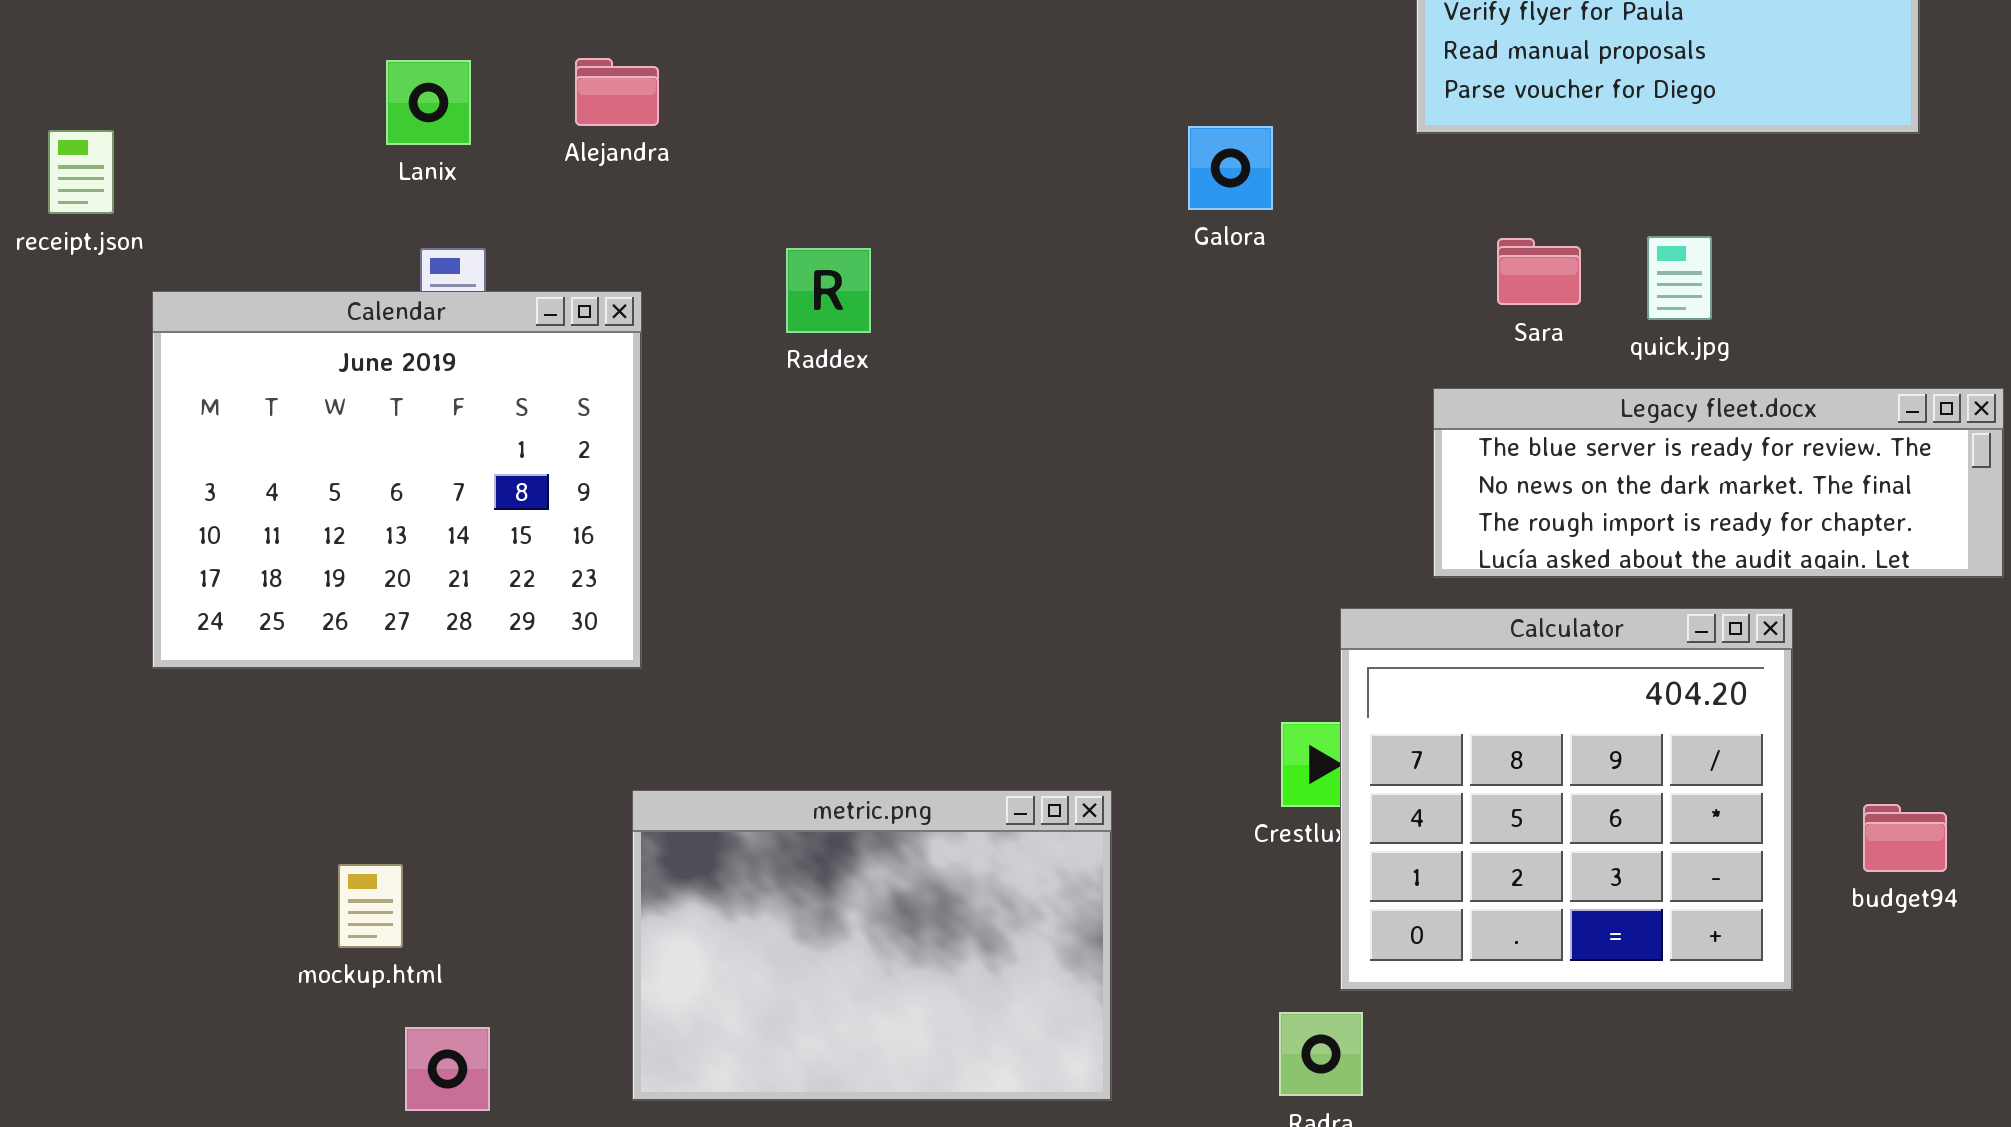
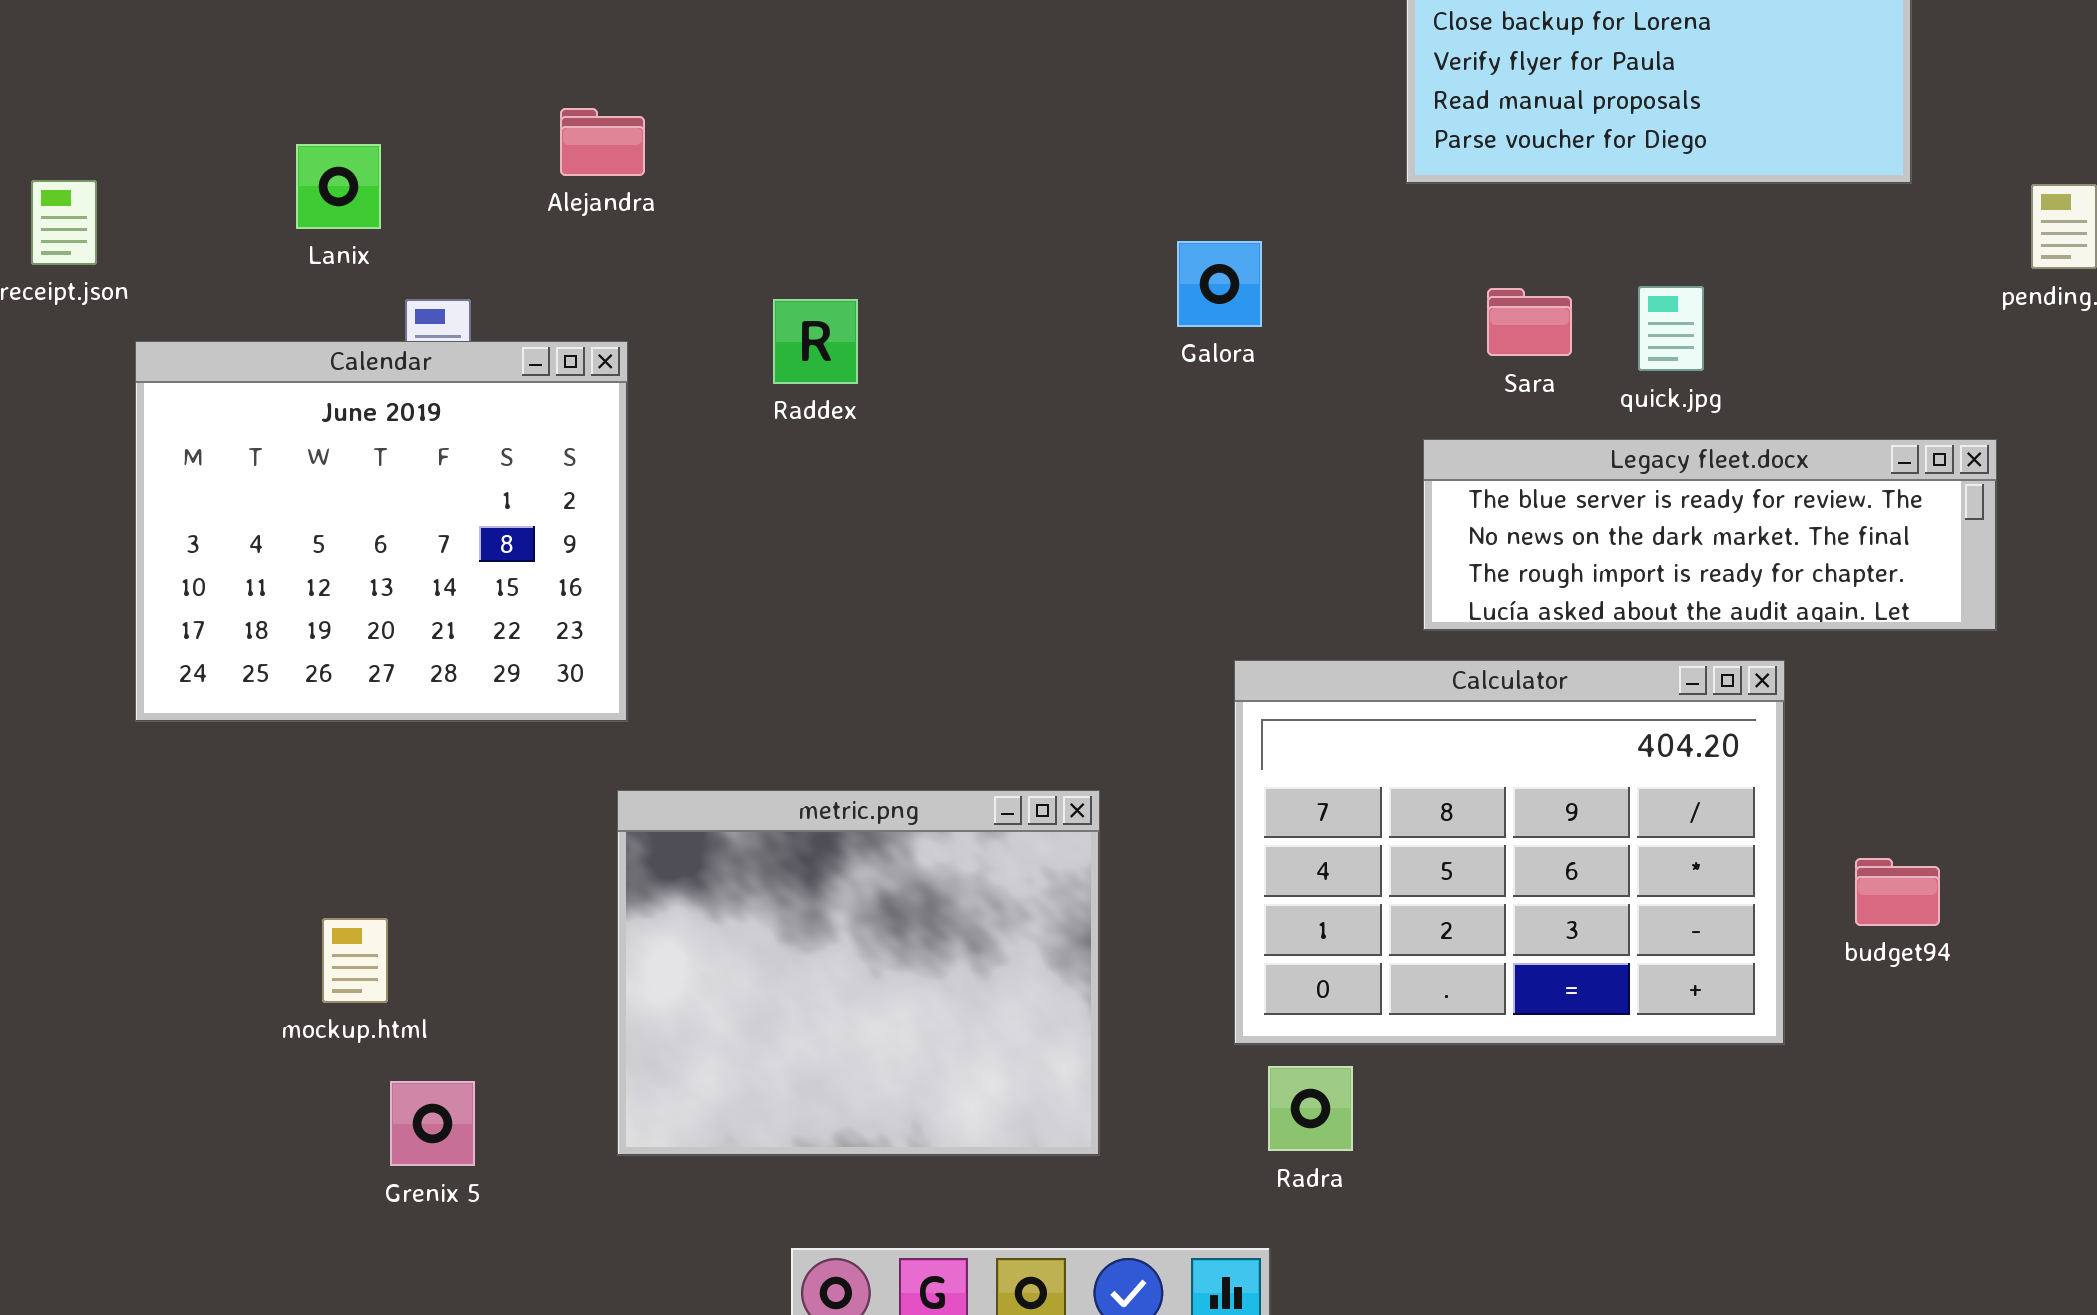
Lanix: [386,60,471,145] -> [296,144,381,229], moved
Galora: [1188,126,1273,210] -> [1177,241,1262,327], moved
Calculator: [1340,608,1793,991] -> [1234,660,1785,1045], resized
metric.png: [632,790,1112,1101] -> [617,790,1100,1156], resized

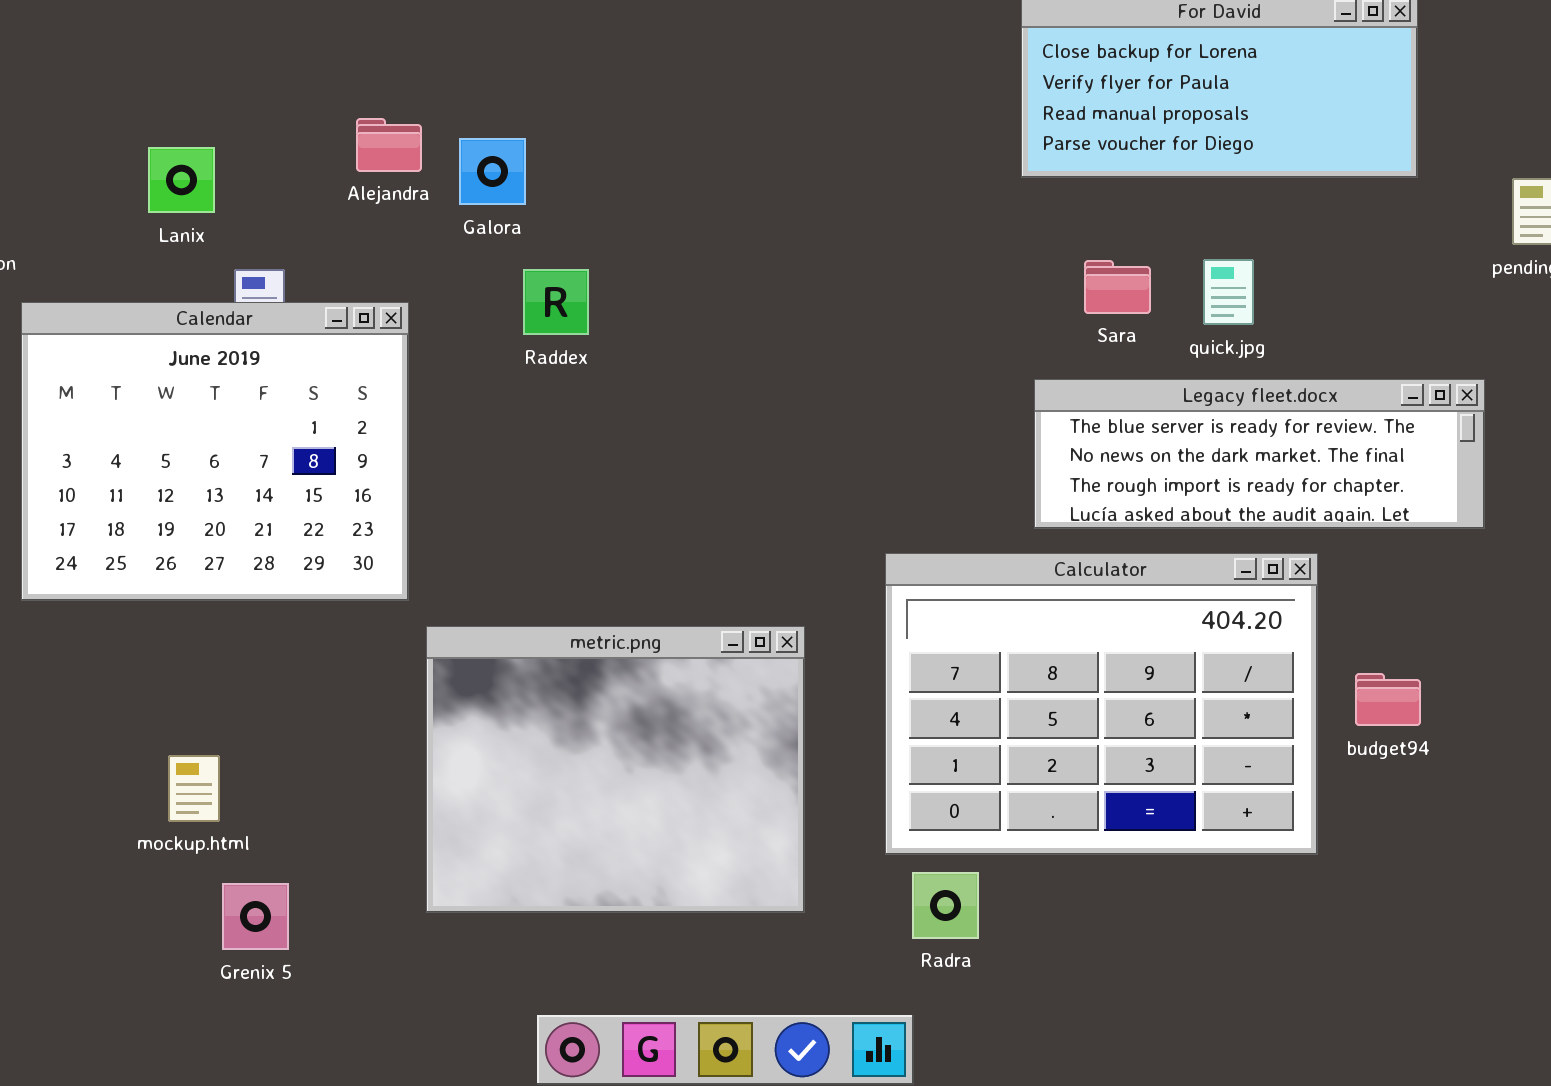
Galora: [1177,241,1262,327] -> [459,138,526,205], moved
metric.png: [617,790,1100,1156] -> [426,626,805,913], moved
budget94: [1855,858,1940,926] -> [1355,673,1421,726], moved

